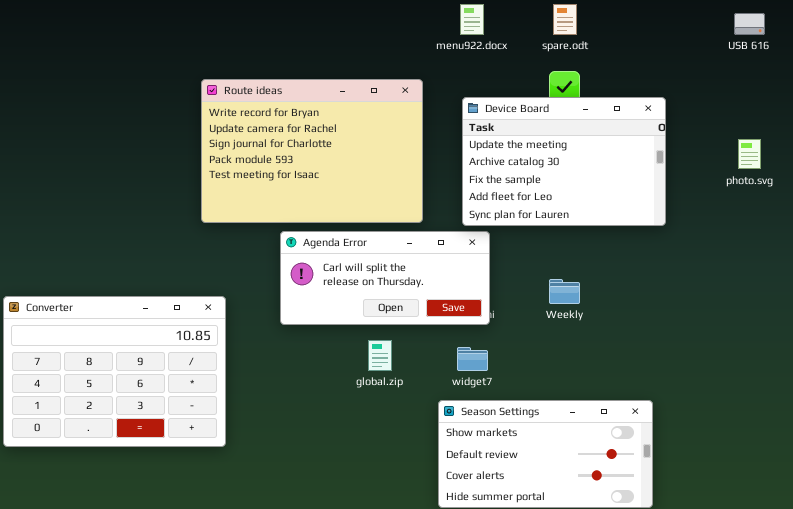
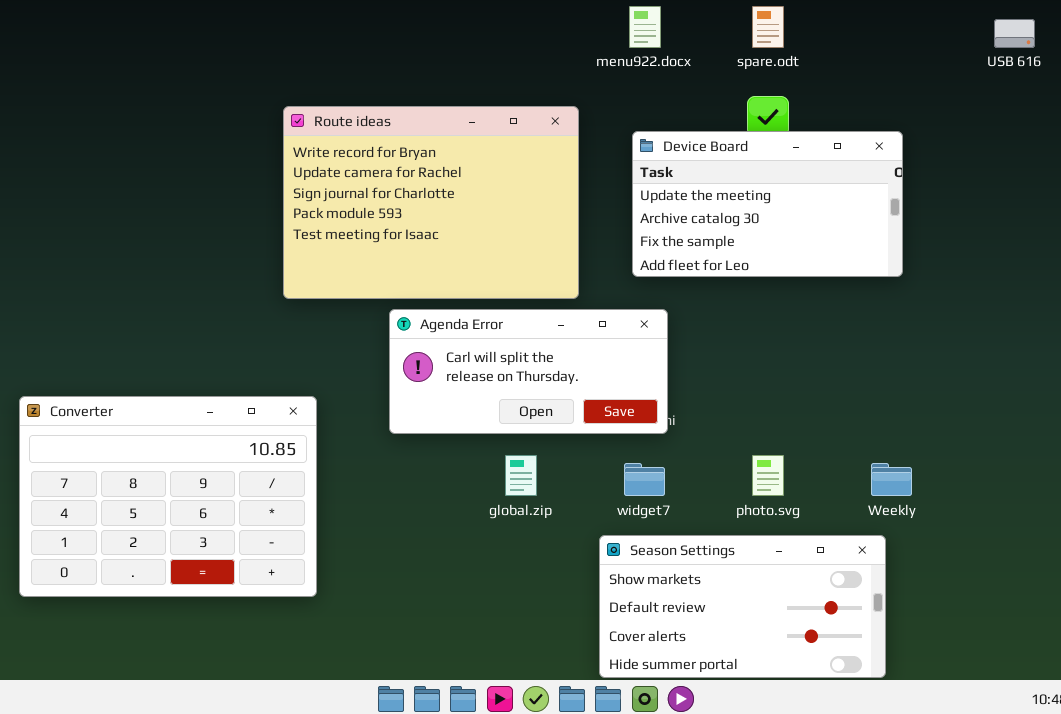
Device Board: [462,97,666,226] -> [632,131,903,277], resized
photo.svg: [738,139,761,169] -> [752,455,784,496], moved
Weekly: [549,279,580,304] -> [871,463,912,496], moved

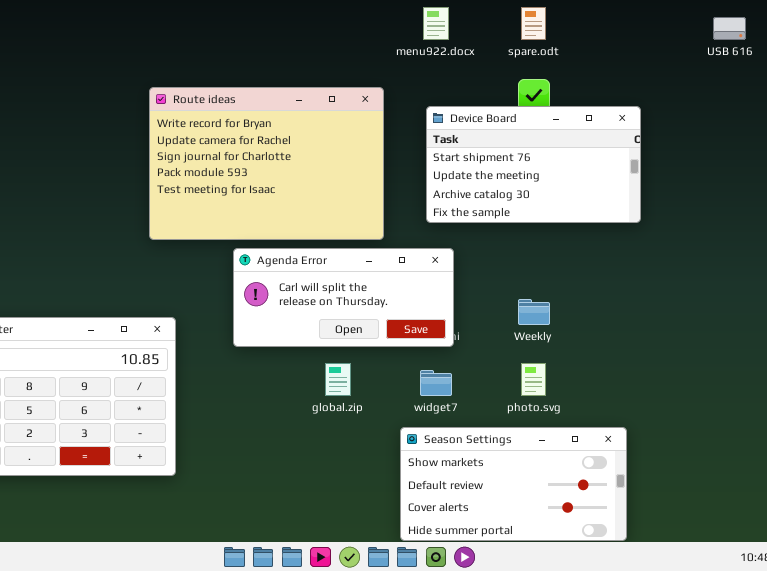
Device Board: [632,131,903,277] -> [426,106,641,223], scrolled up 1 row
Weekly: [871,463,912,496] -> [518,299,550,325], moved

